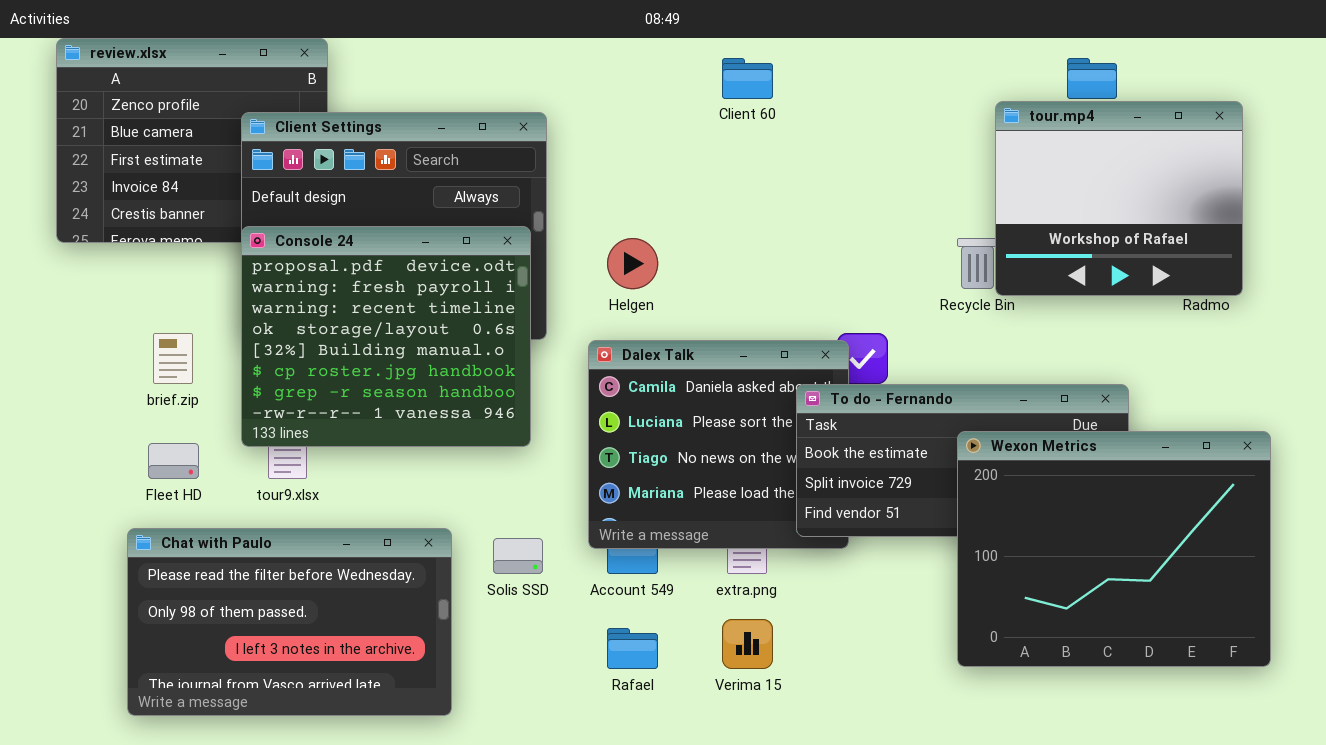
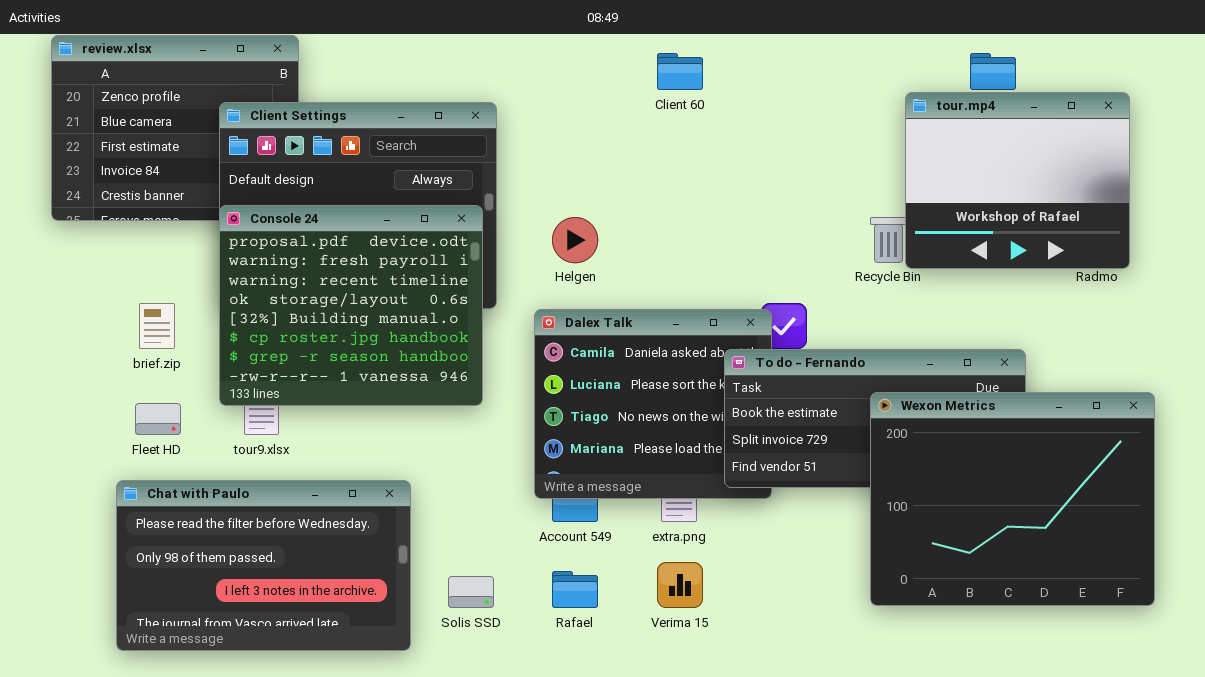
Solis SSD: [493,538,543,574] -> [448,576,494,608], moved

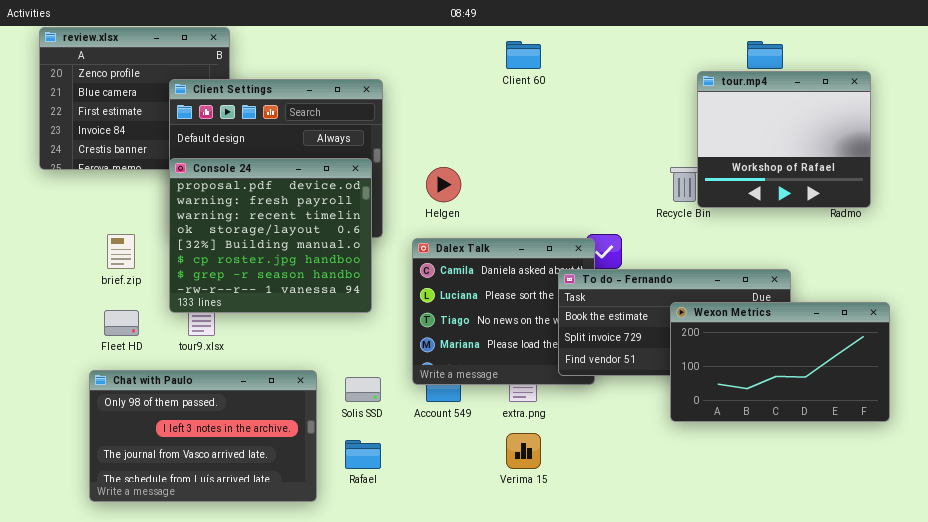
Wexon Metrics: [870,392,1155,606] -> [670,302,890,422], resized
Chat with Paulo: [116,480,411,651] -> [89,370,317,502], scrolled down 1 row
Rafael: [552,571,598,608] -> [345,440,381,469], moved
Solis SSD: [448,576,494,608] -> [345,377,381,402], moved

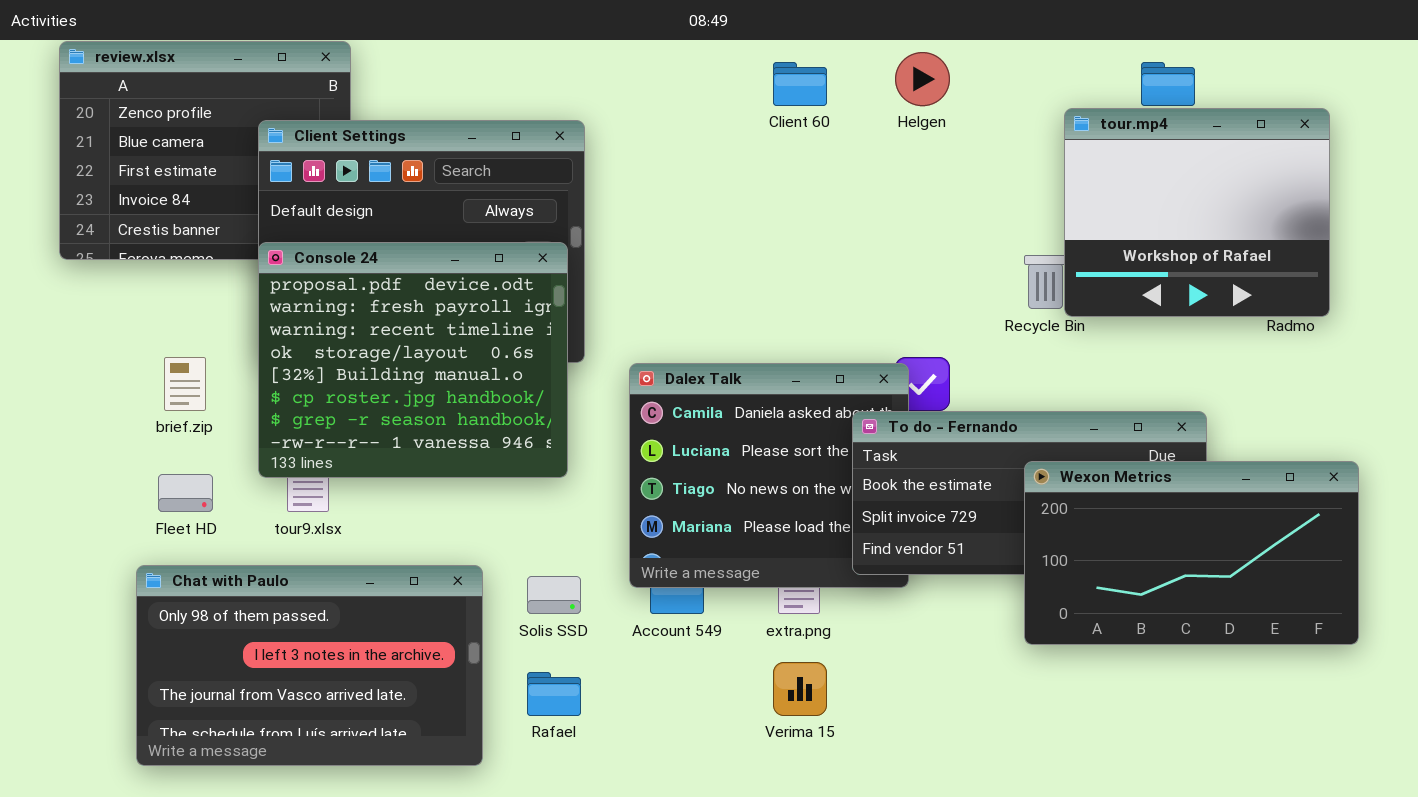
Helgen: [426,167,461,202] -> [895,52,950,106], moved

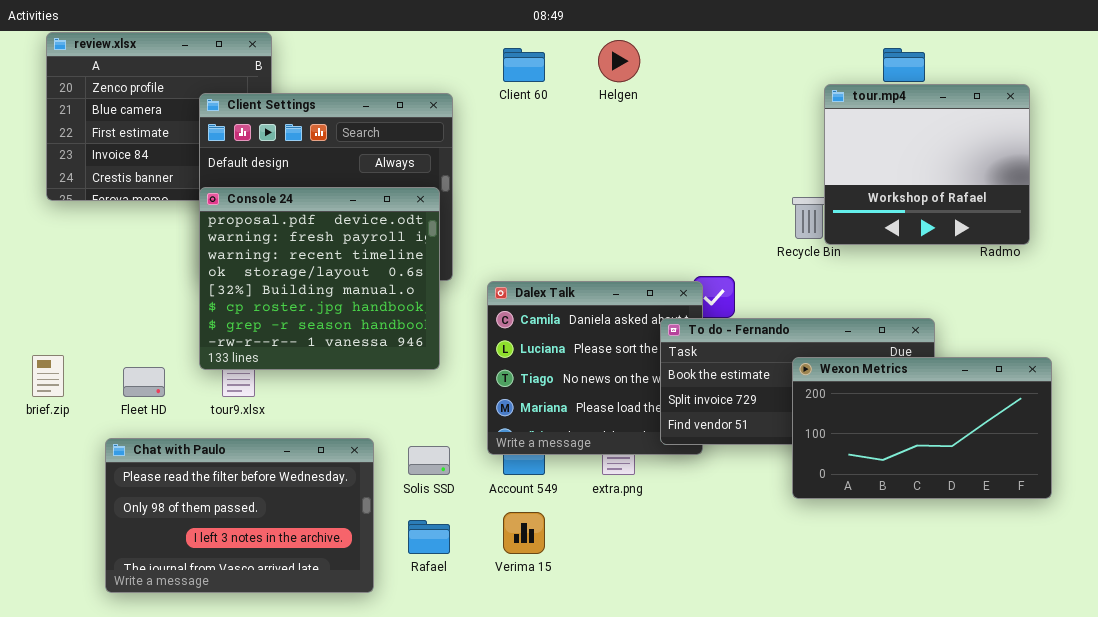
Helgen: [895,52,950,106] -> [598,40,640,82], moved
Client 60: [773,62,827,106] -> [503,48,545,82], moved
brief.zip: [164,357,206,411] -> [32,355,64,397], moved
Chat with Paulo: [136,565,483,766] -> [105,438,374,593], scrolled up 1 row
Verima 15: [773,662,827,716] -> [503,512,545,554], moved

